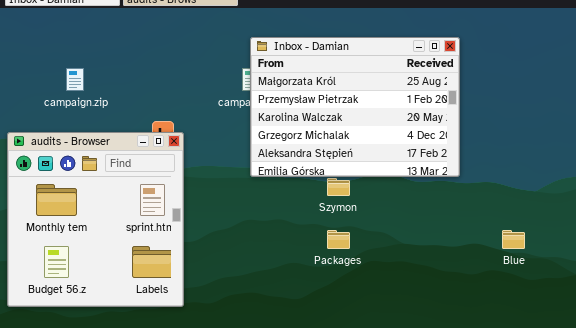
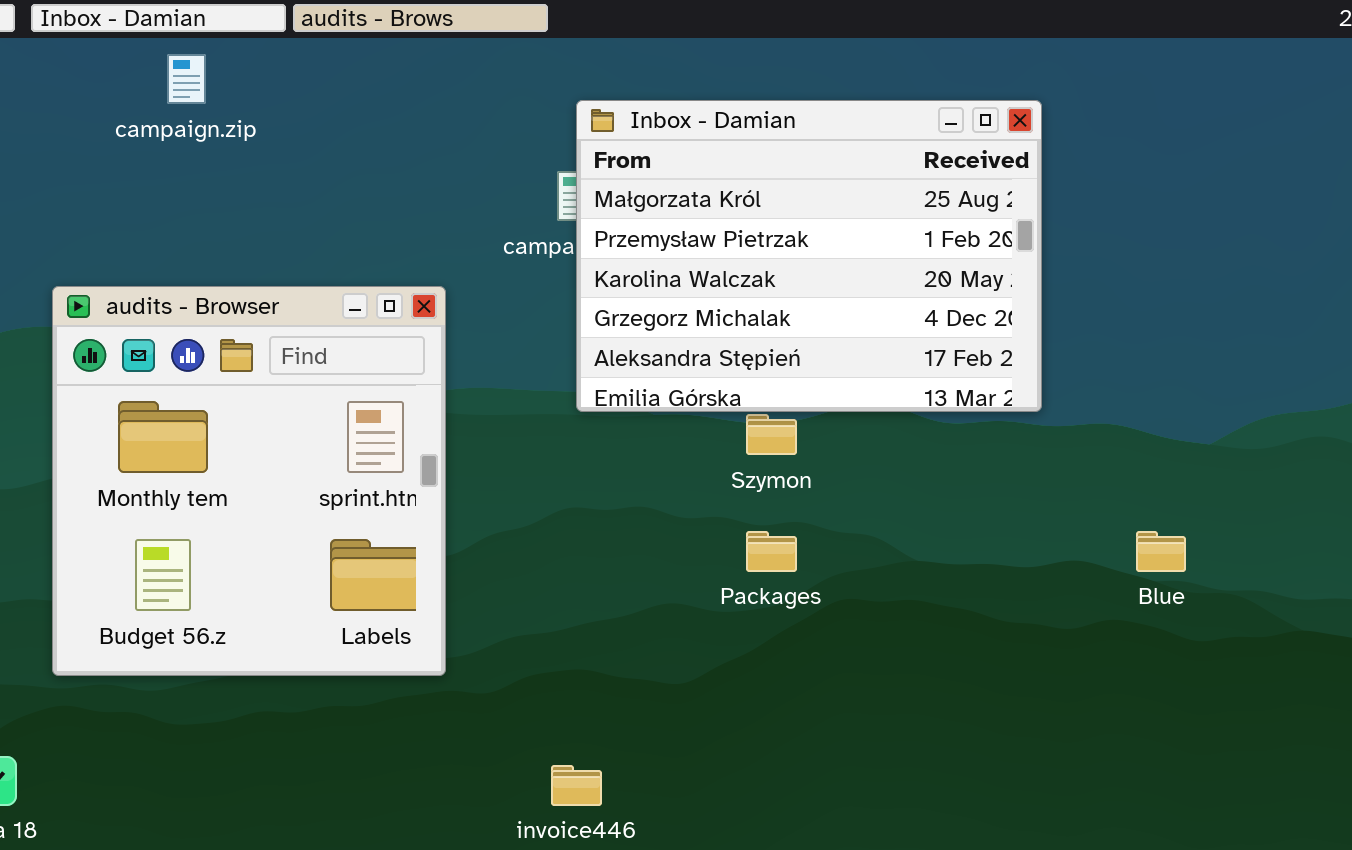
campaign.zip: [66,68,84,91] -> [167,54,206,104], moved
audits - Browser: [7,132,184,307] -> [52,286,446,676], moved

